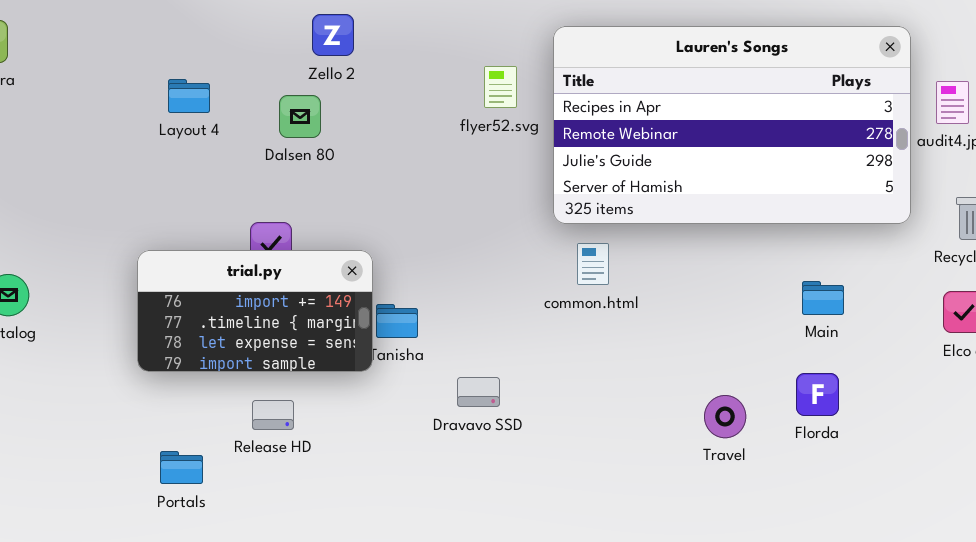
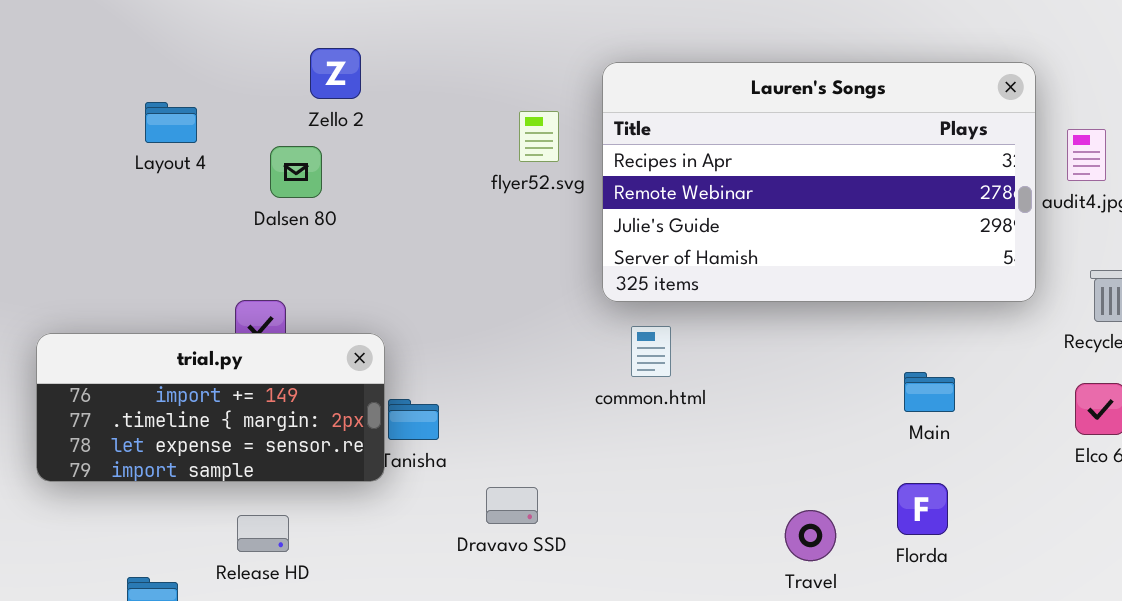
Layout 4: [168,79,210,113] -> [145,102,197,143], moved
trial.py: [137,250,373,372] -> [36,333,385,482], resized

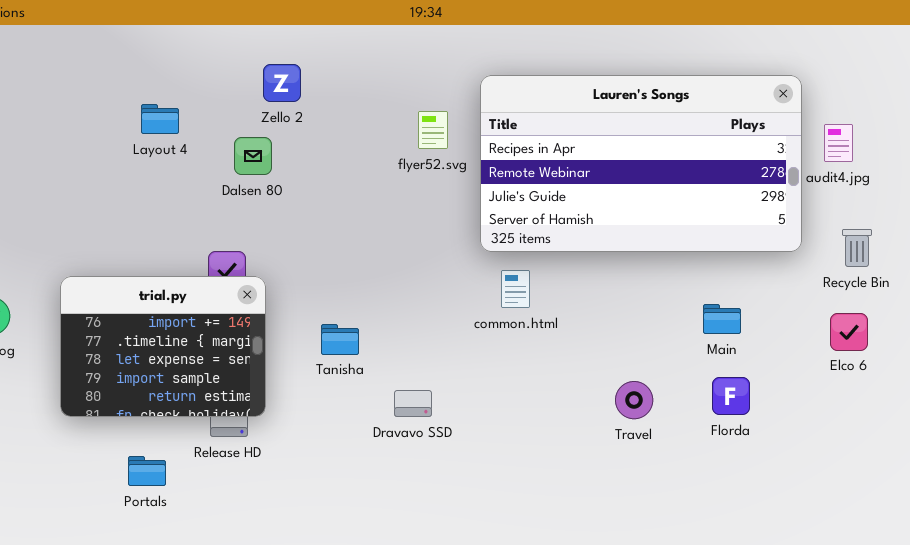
trial.py: [36,333,385,482] -> [60,276,266,417], resized
Florda: [897,483,948,535] -> [712,377,750,415], moved
Travel: [785,510,836,561] -> [615,381,653,419], moved

